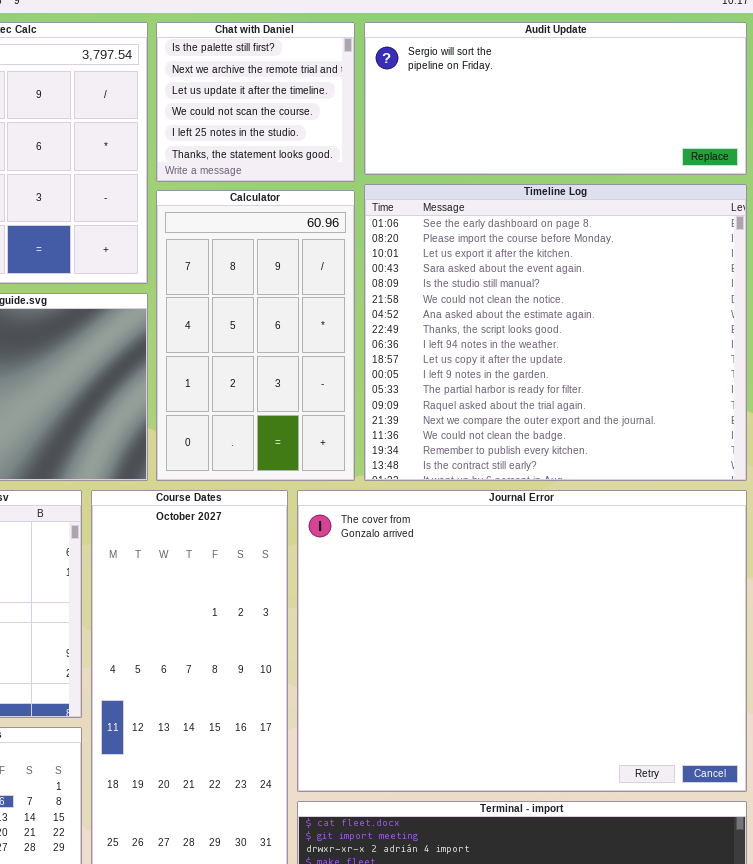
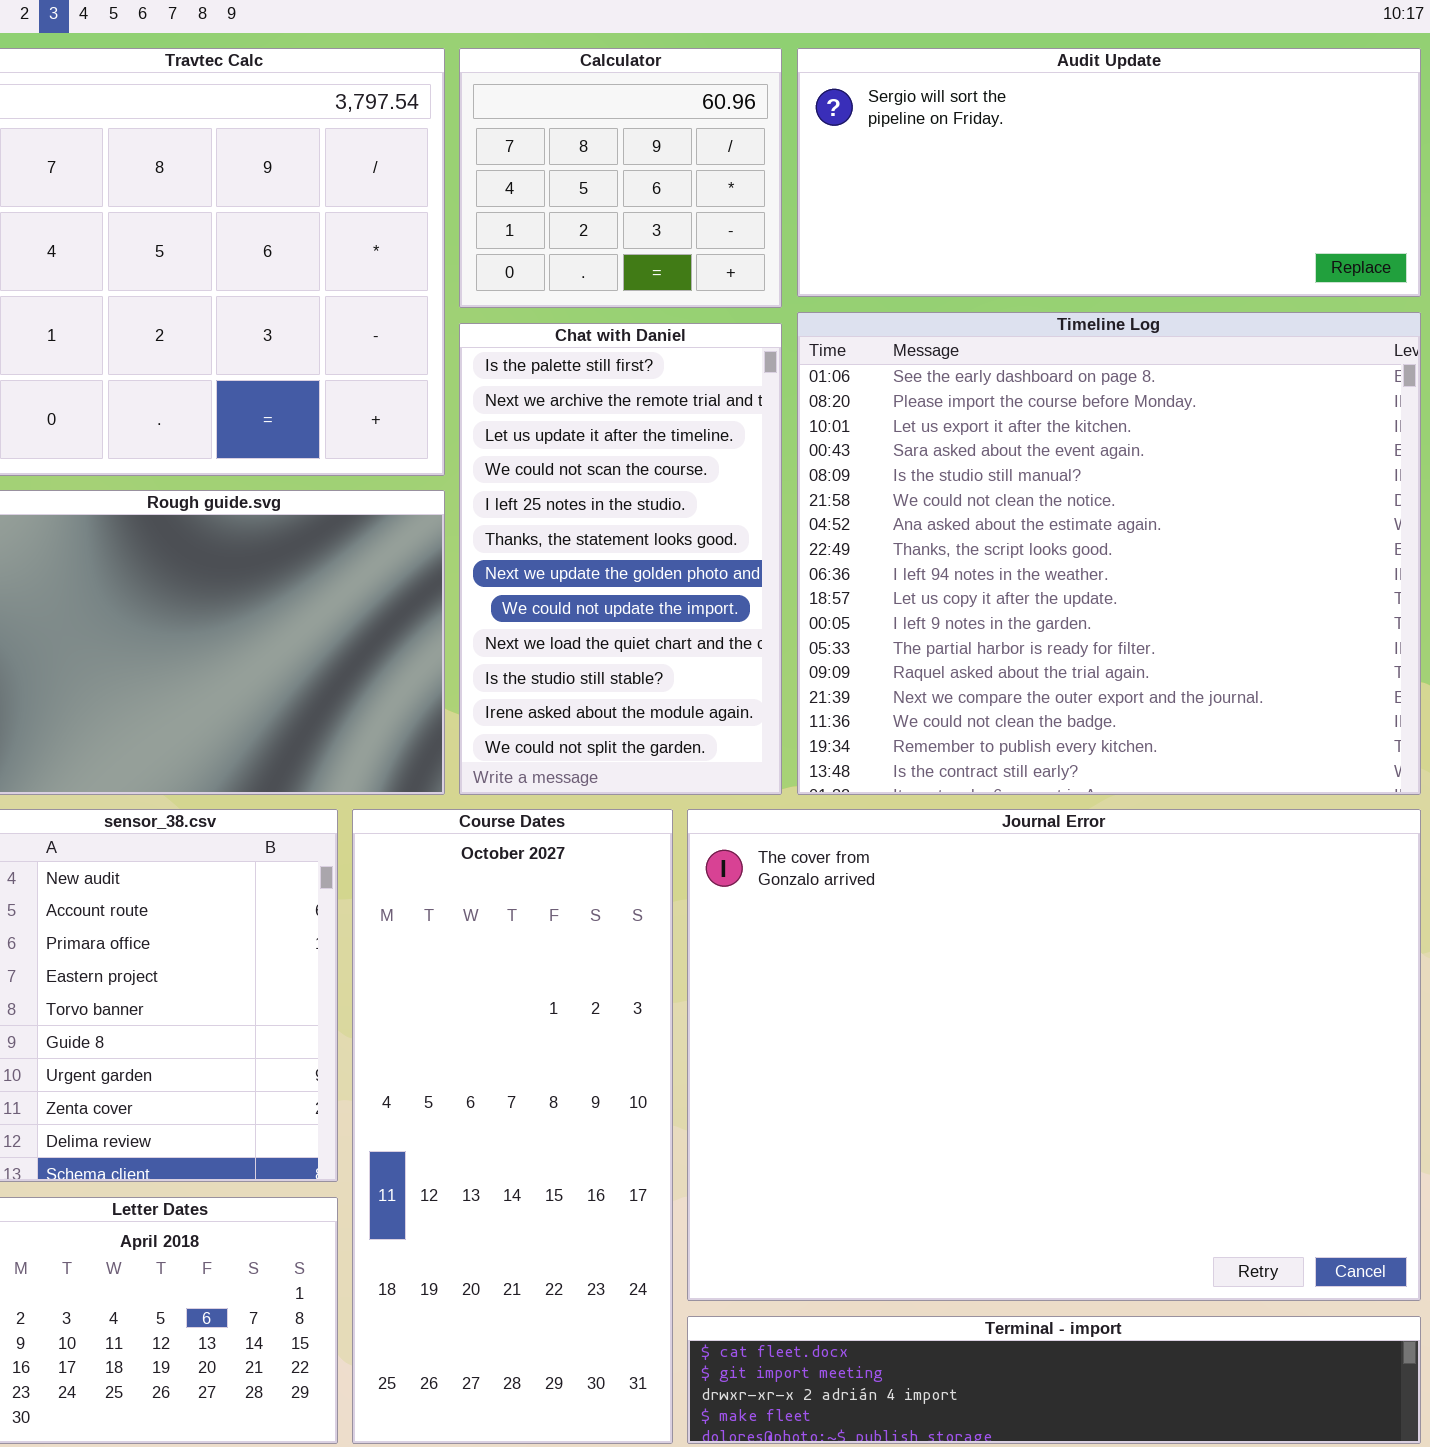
Chat with Daniel: [156,22,355,182] -> [459,323,782,795], moved, resized
Calculator: [156,190,355,481] -> [459,48,782,308], moved, resized

